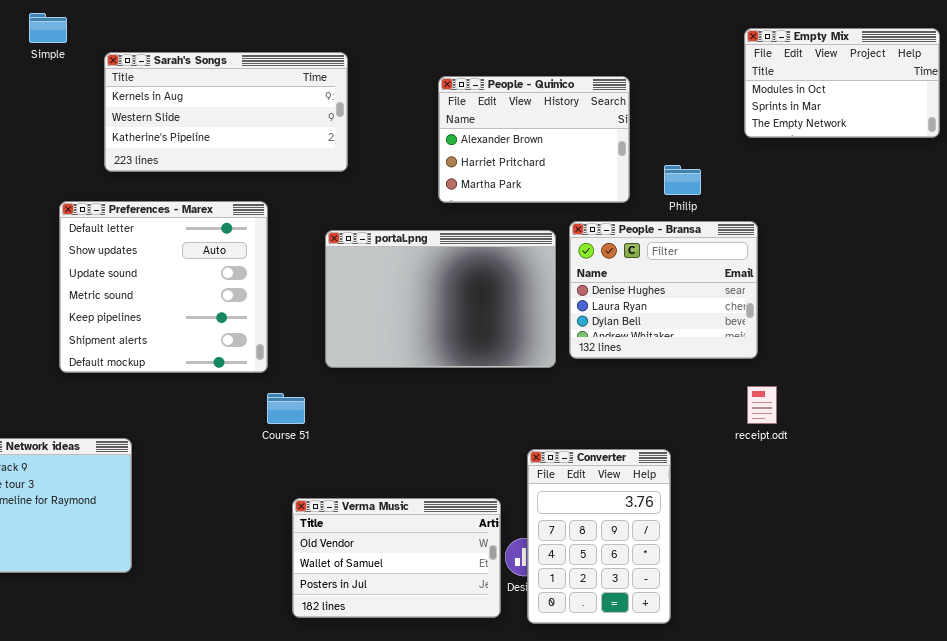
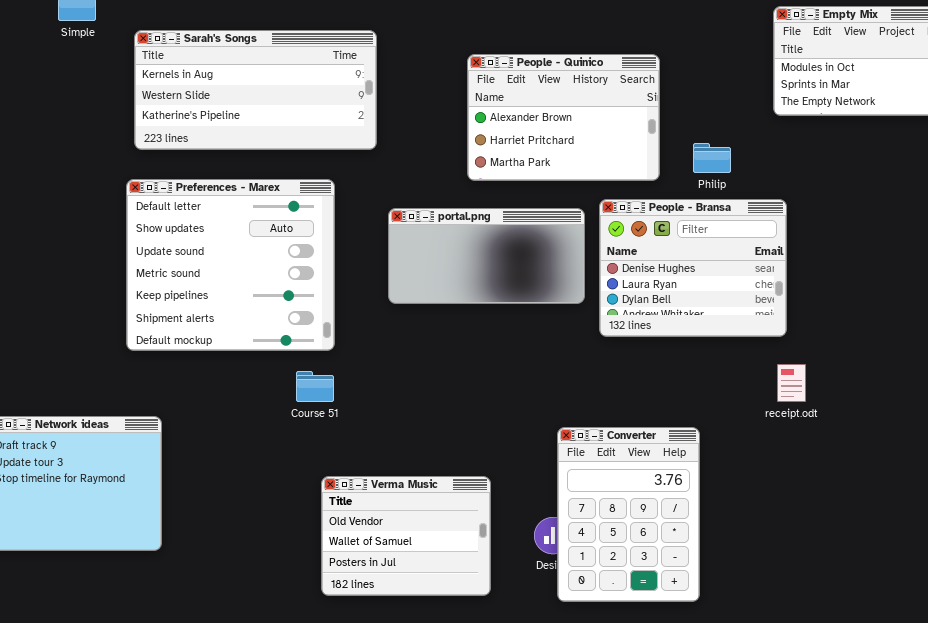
Preferences - Marex: [59,201,268,373] -> [126,179,335,351], moved
portal.png: [325,230,556,368] -> [388,208,585,304], resized
Verma Music: [292,498,501,618] -> [321,476,491,596], resized

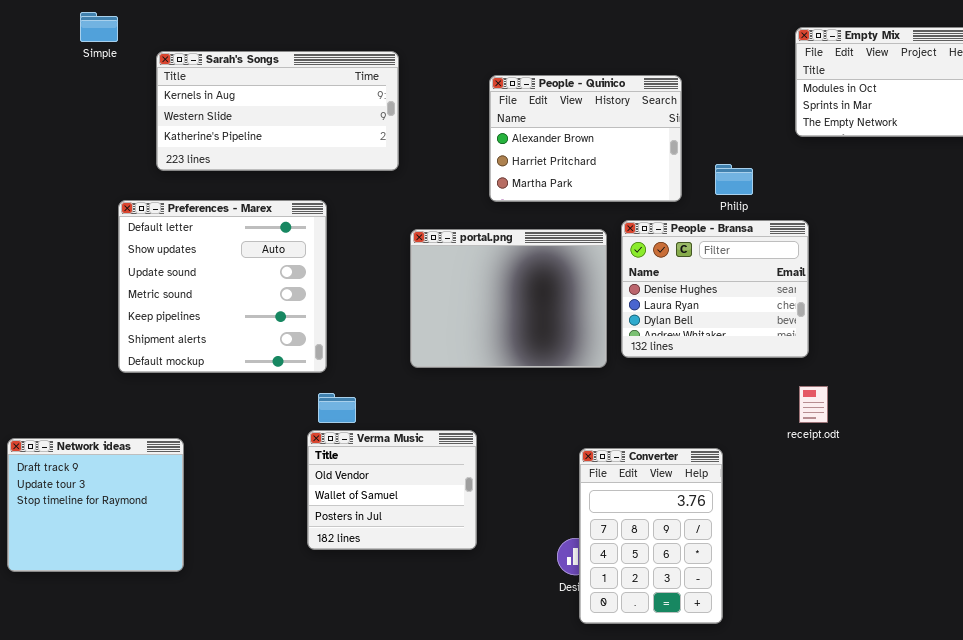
Preferences - Marex: [126,179,335,351] -> [118,200,327,373], moved
portal.png: [388,208,585,304] -> [410,229,607,368], resized
Verma Music: [321,476,491,596] -> [307,430,477,550], moved

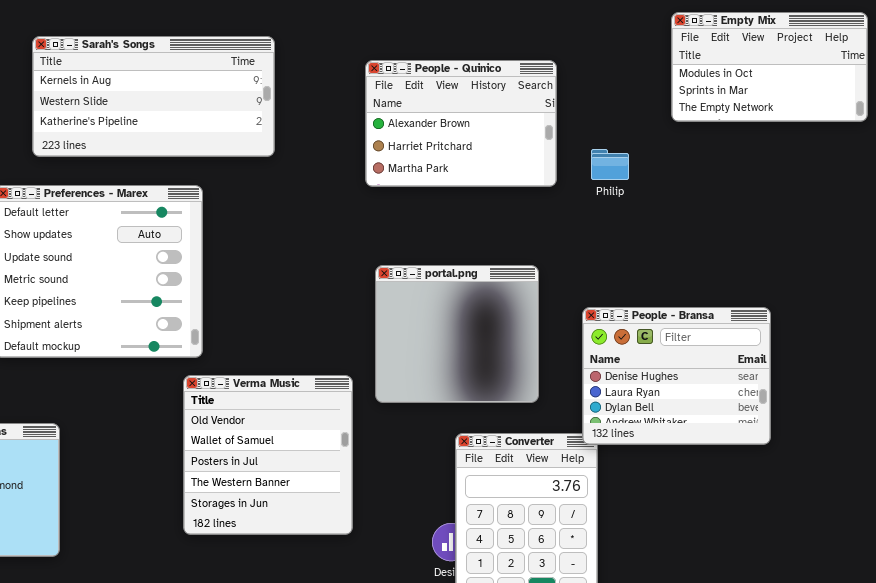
People - Bransa: [621,220,809,358] -> [582,307,771,445], moved
portal.png: [410,229,607,368] -> [375,265,539,403], moved, resized
Verma Music: [307,430,477,550] -> [183,375,353,535], resized

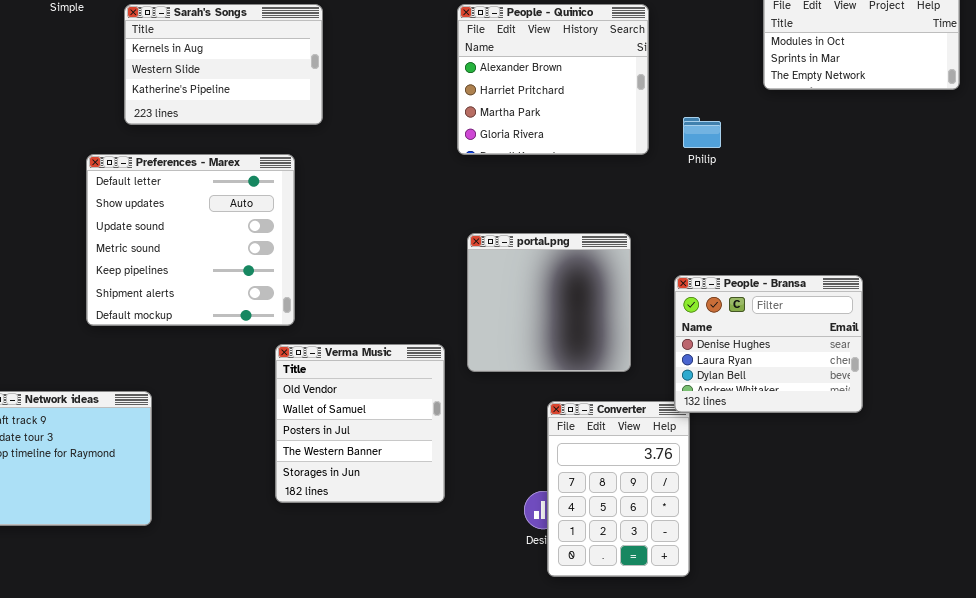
Sarah's Songs: [32,36,275,157] -> [124,4,323,125], resized
People - Quinico: [365,60,557,187] -> [457,4,649,155], resized

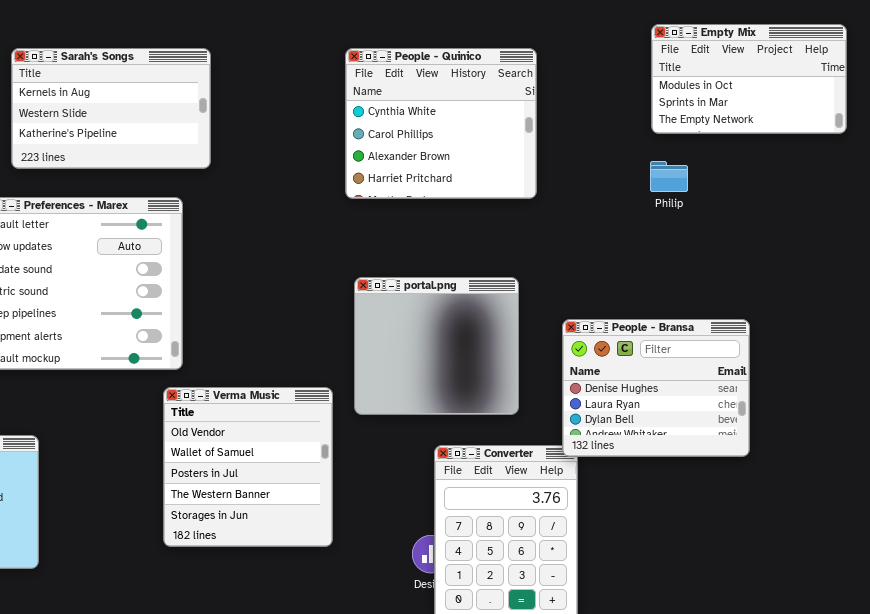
People - Quinico: [457,4,649,155] -> [345,48,537,199], scrolled up 2 rows
Philip: [683,117,721,148] -> [650,161,688,192], moved

